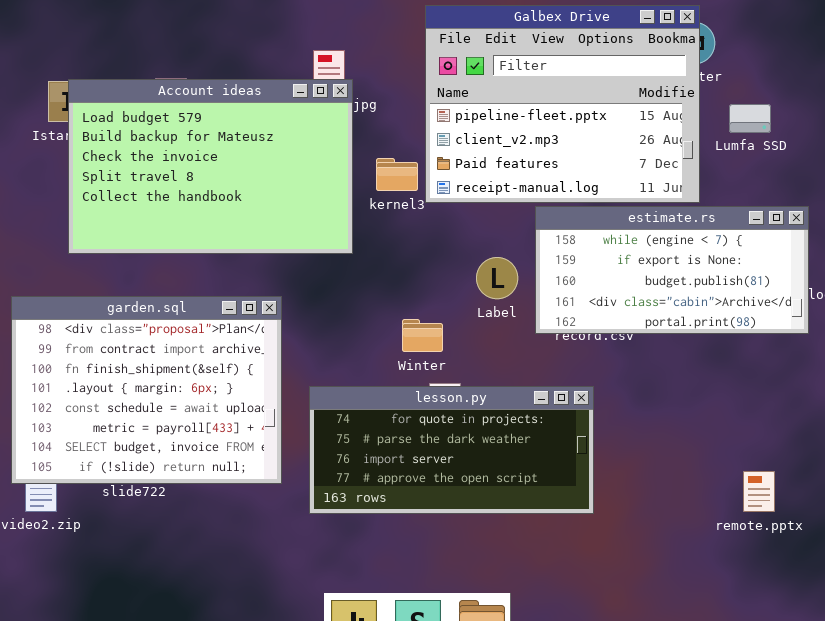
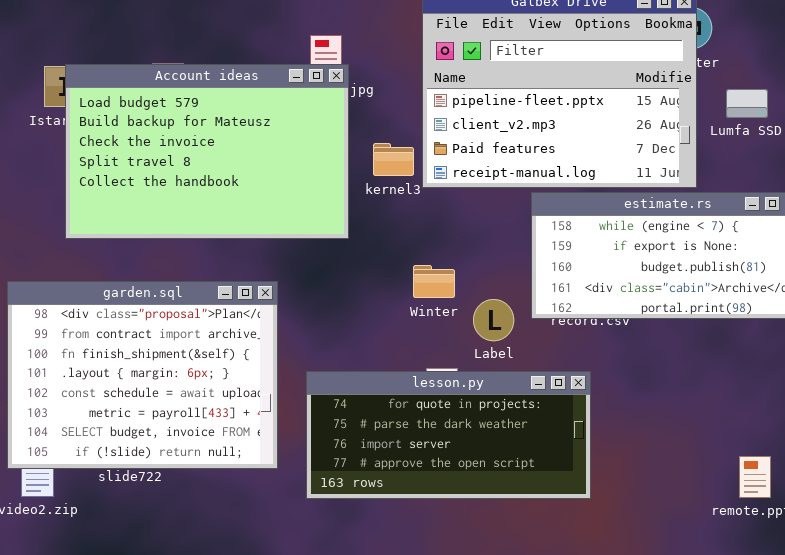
Label: [476,257,518,299] -> [473,299,514,341], moved
Winter: [402,319,443,352] -> [413,265,455,298], moved

